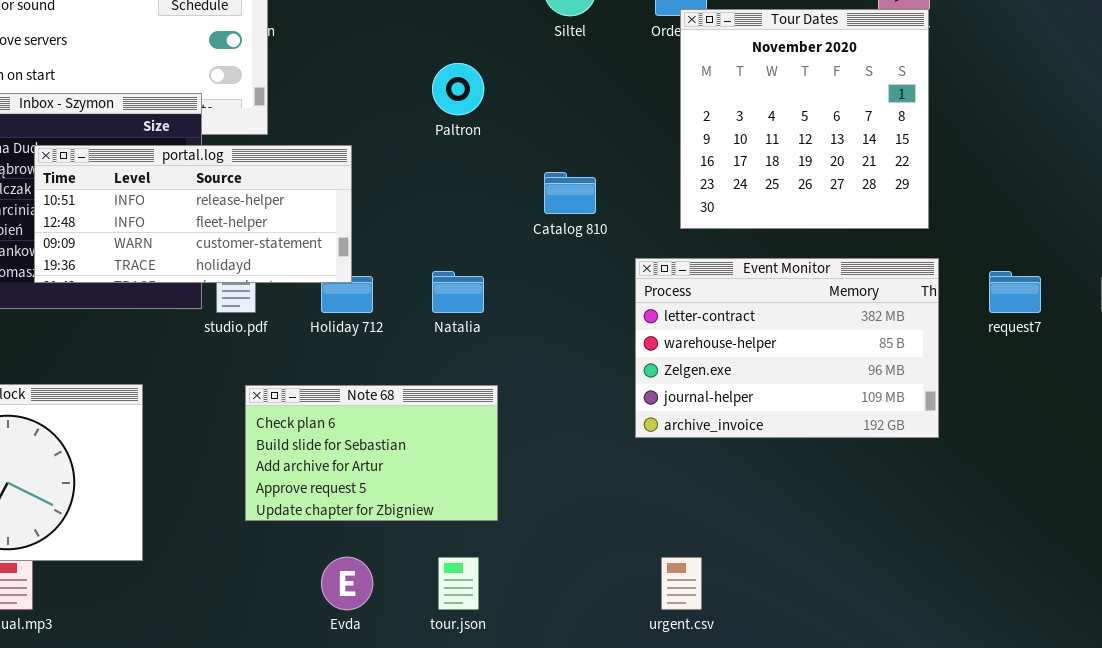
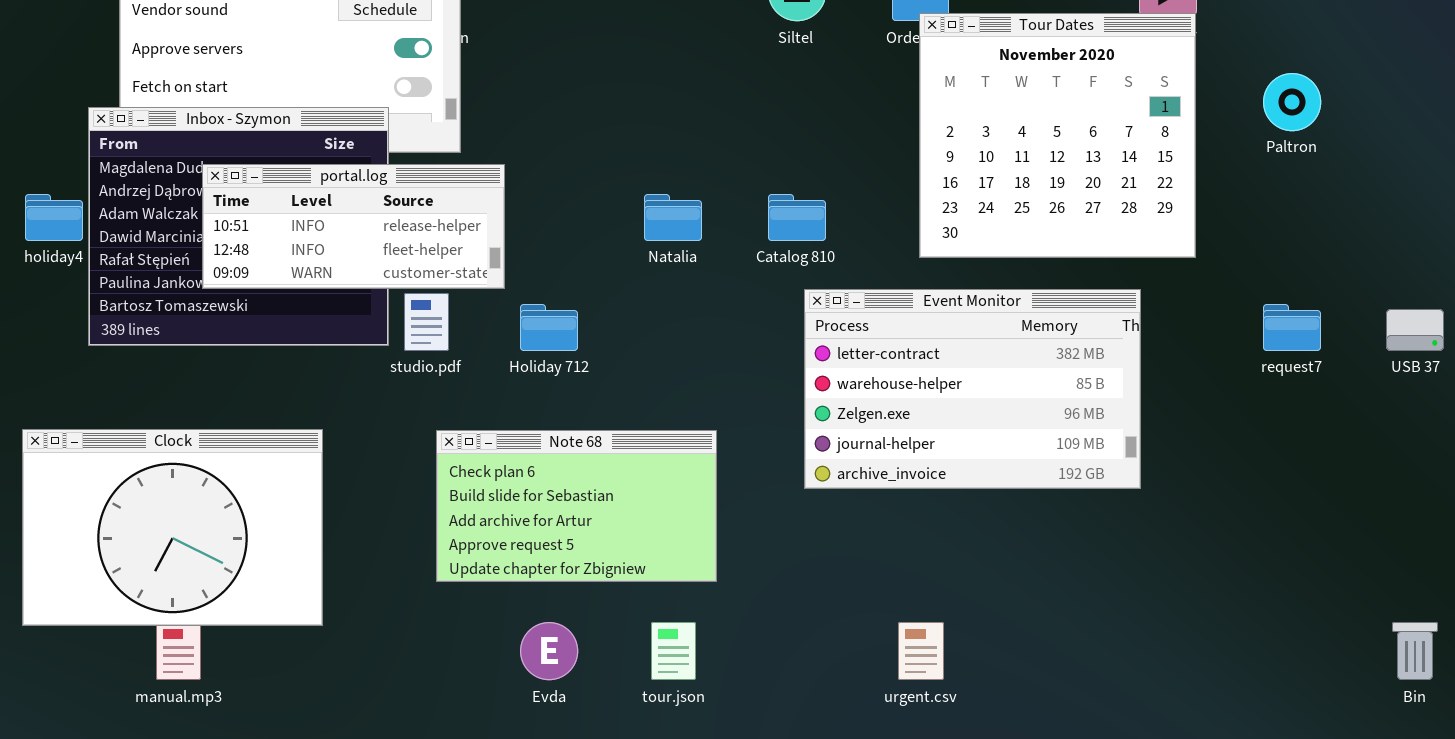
Paltron: [432,63,484,115] -> [1263,73,1321,131], moved
portal.log: [34,145,352,283] -> [202,164,505,289], resized
Event Monitor: [635,258,939,438] -> [804,289,1141,489], moved
Natalia: [432,271,484,313] -> [644,194,702,241], moved

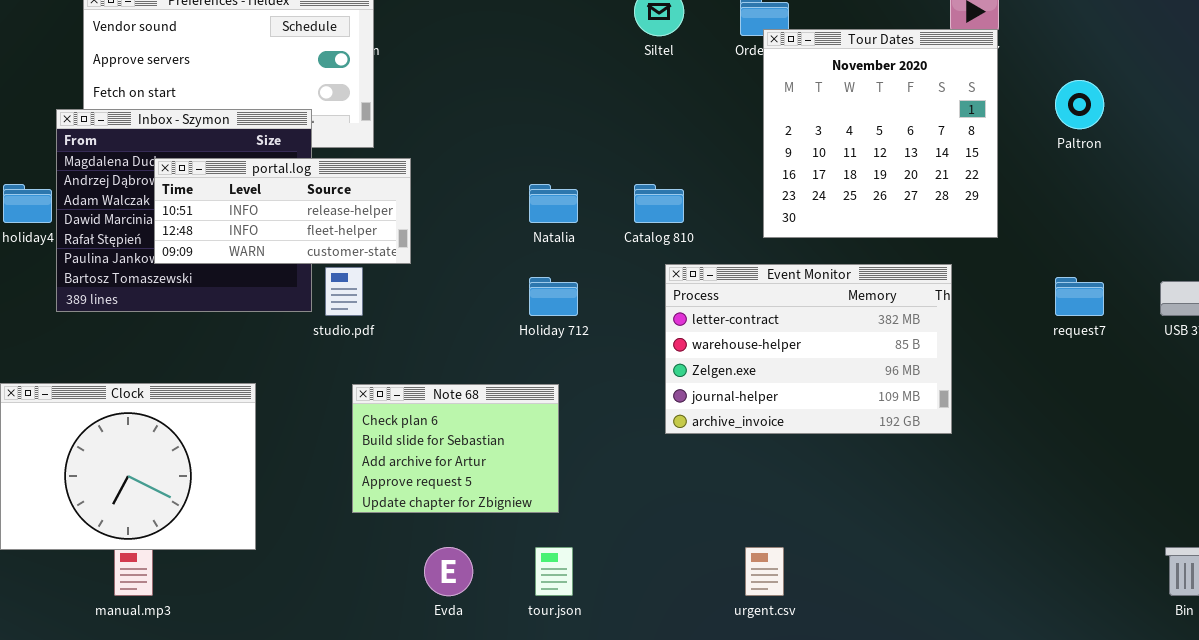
Holiday 712: [520,304,578,351] -> [529,277,578,316], moved
Note 68: [436,430,717,582] -> [352,384,559,513], resized

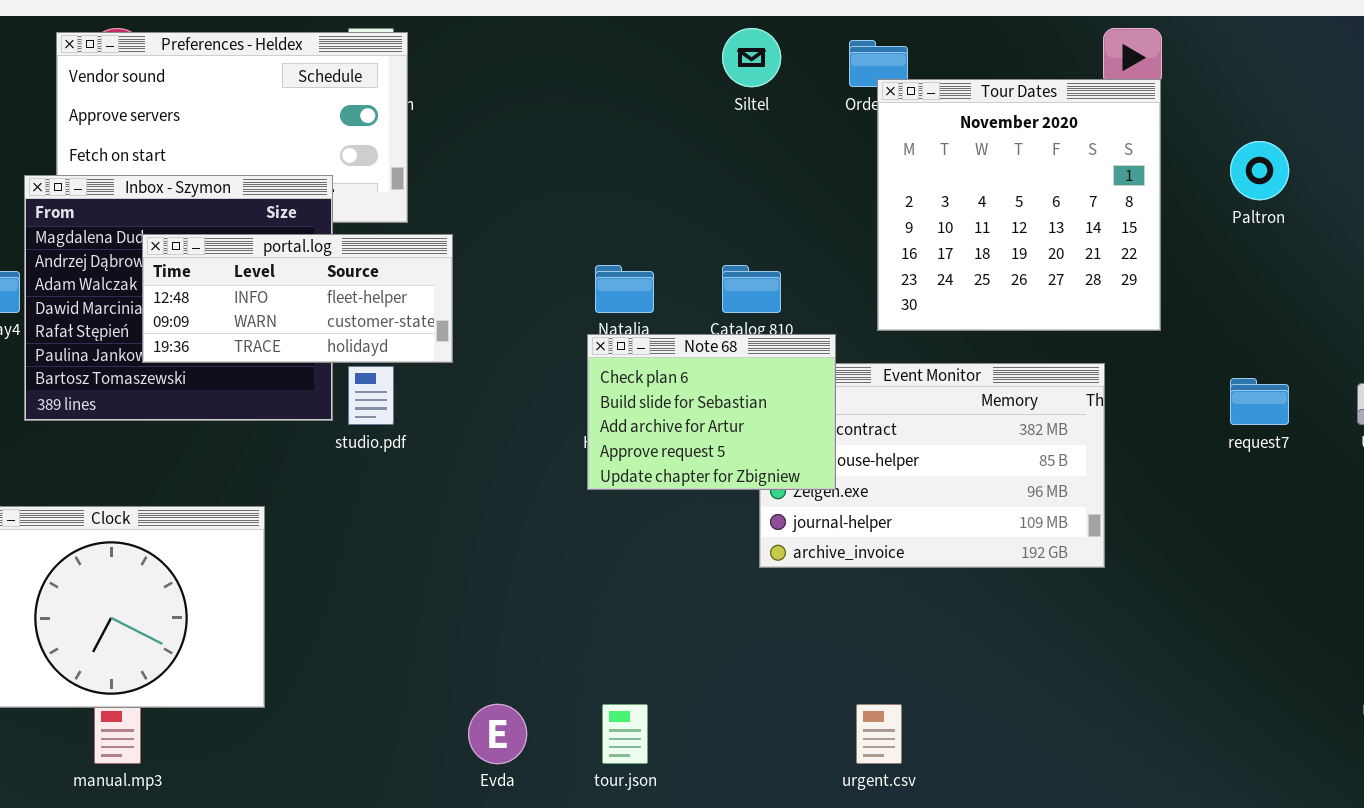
portal.log: [154,158,411,264] -> [142,234,453,363], scrolled down 1 row
Note 68: [352,384,559,513] -> [587,334,836,490], moved

